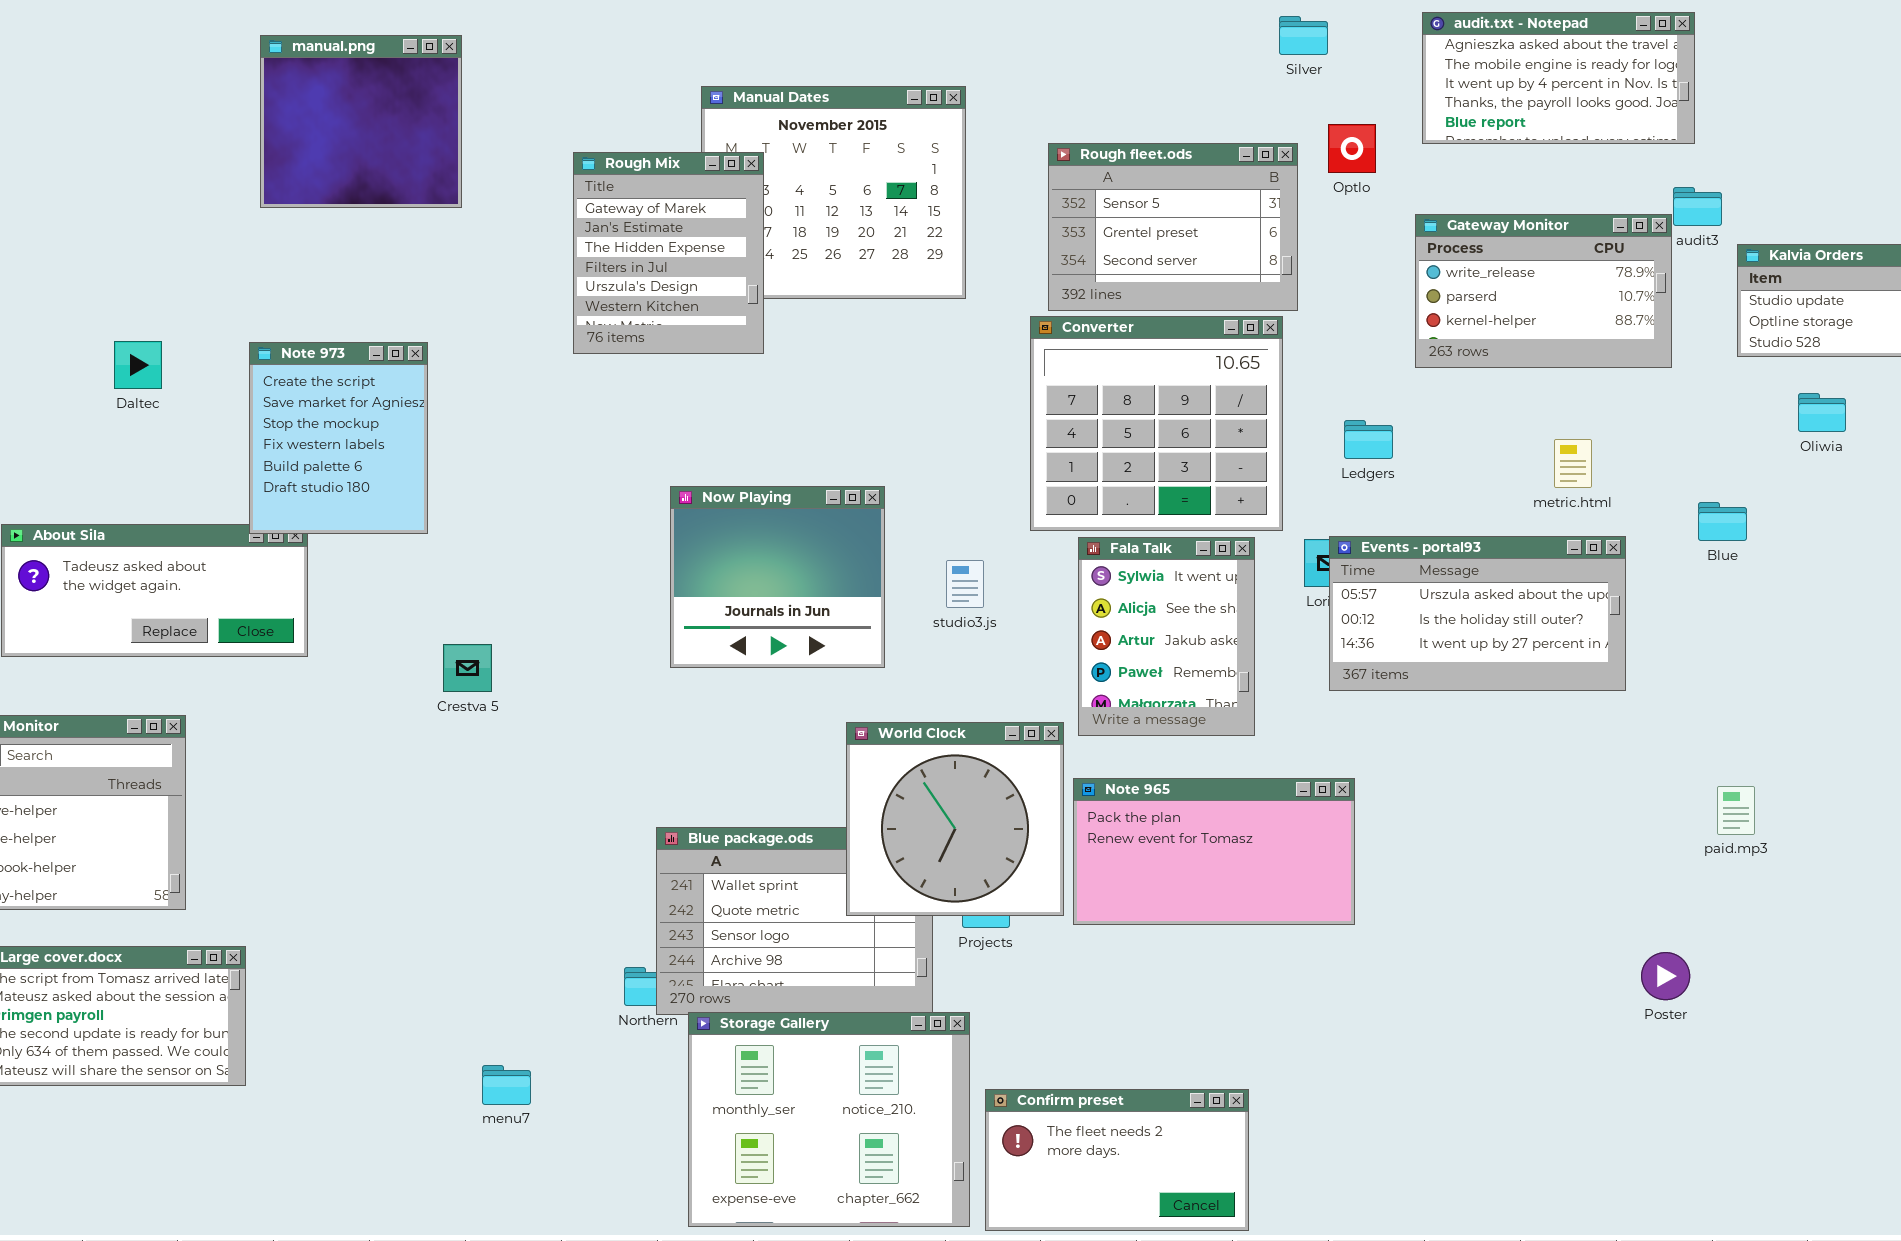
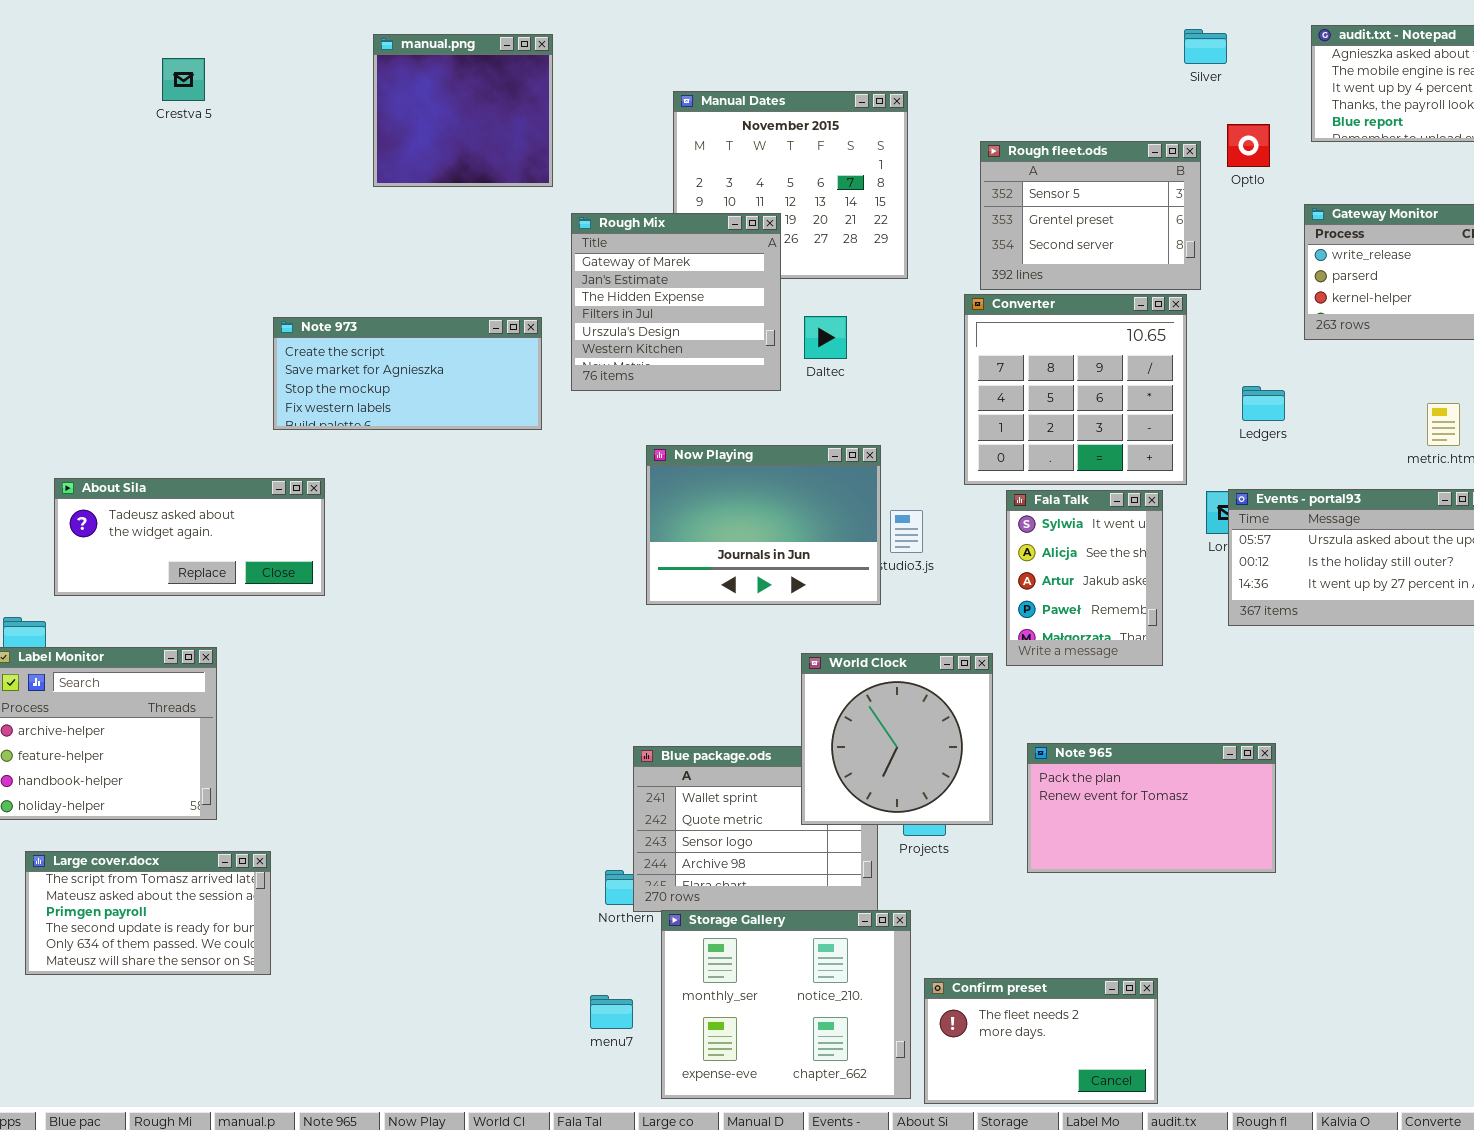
manual.png: [260,35,462,208] -> [373,34,553,187], moved
Rough Mix: [573,152,764,354] -> [571,213,781,391], moved, resized
Daltec: [114,341,162,389] -> [804,316,847,359], moved
Note 973: [249,342,428,534] -> [273,317,542,430], resized
Now Playing: [670,486,885,668] -> [646,445,881,605], resized
Crestva 5: [443,644,492,692] -> [162,58,205,101], moved
Note 965: [1073,778,1355,925] -> [1027,743,1276,873], moved
menu7: [482,1065,531,1105] -> [590,995,633,1029], moved

